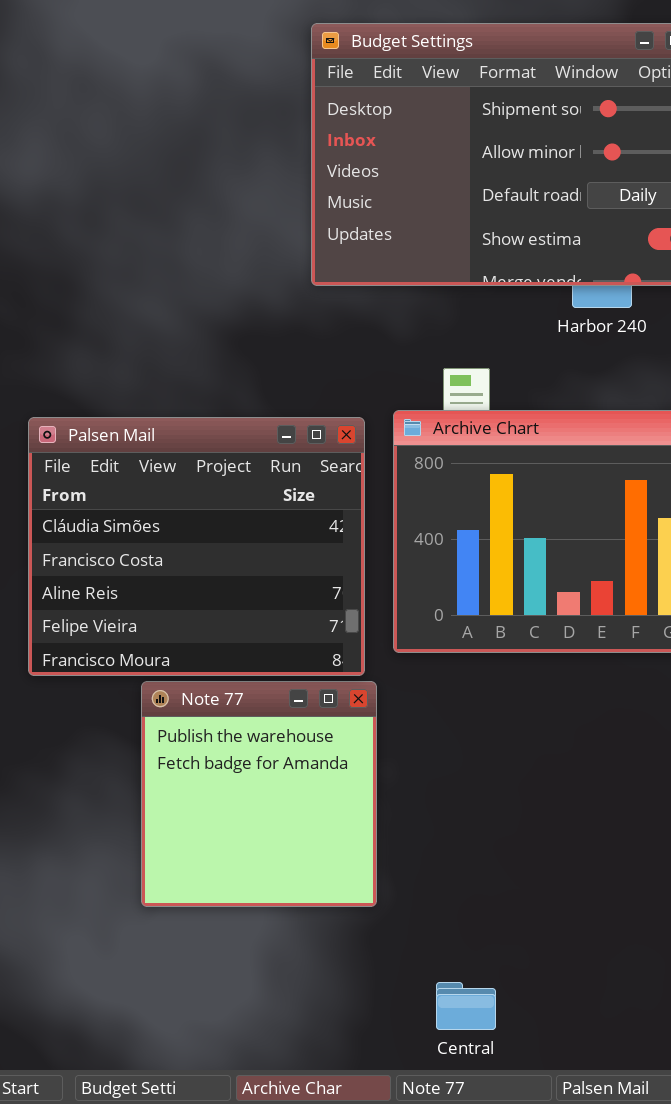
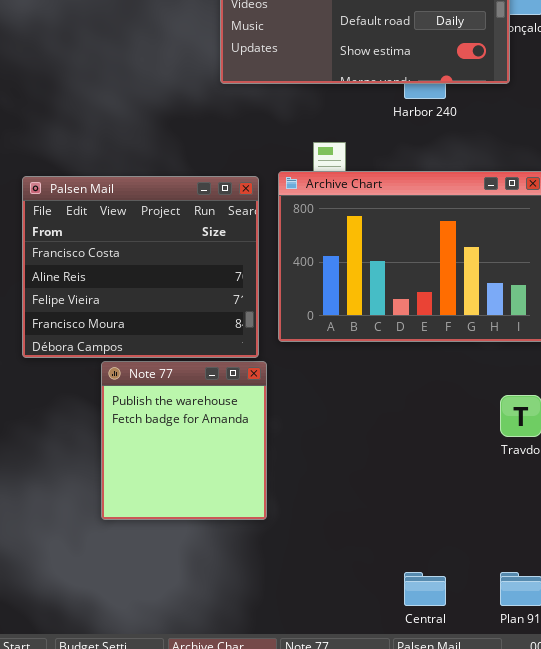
Palsen Mail: [28,417,365,676] -> [22,176,259,358], scrolled down 1 row
Central: [436,982,496,1030] -> [404,572,446,606], moved

